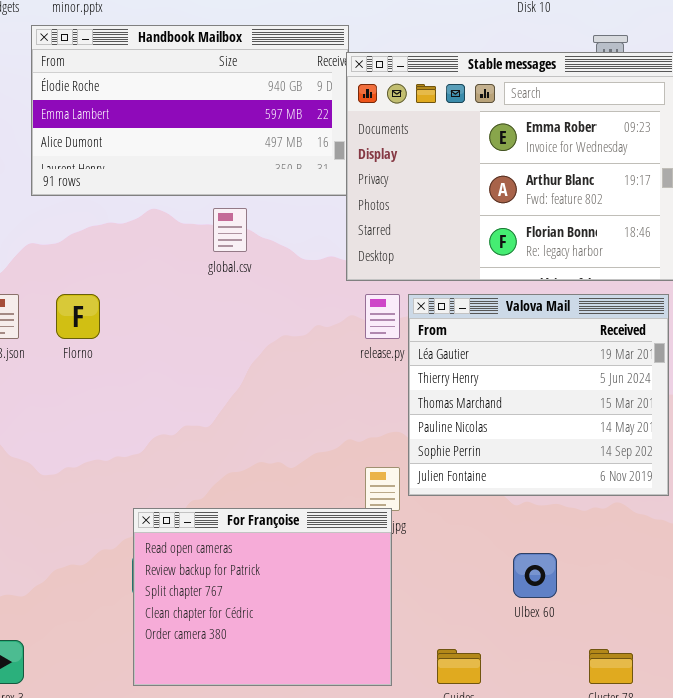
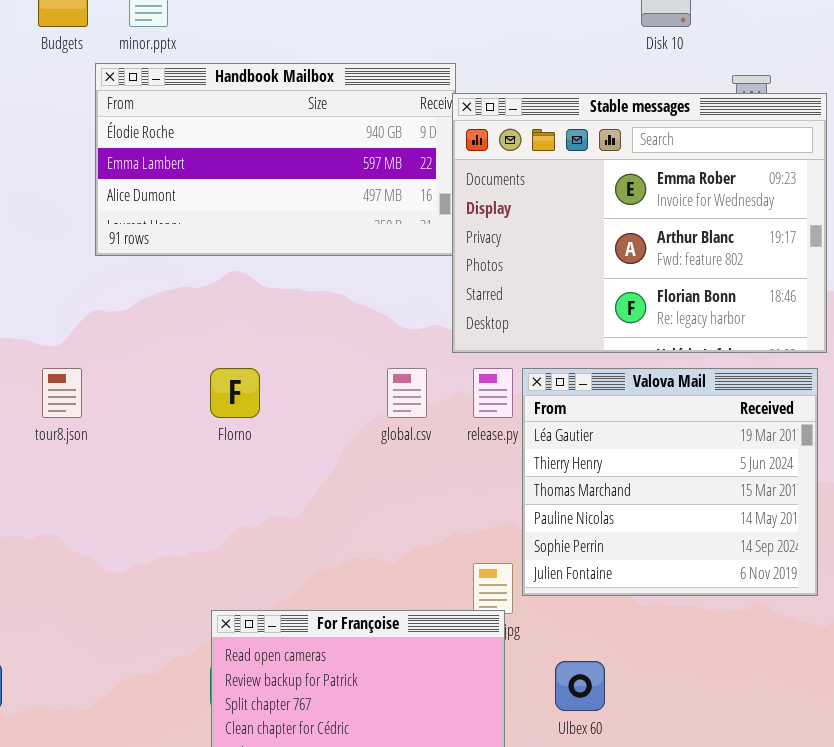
global.csv: [213,208,247,252] -> [387,368,427,418], moved
Florno: [56,294,100,339] -> [210,368,260,418], moved
Ulbex 60: [513,553,557,598] -> [555,661,605,711], moved

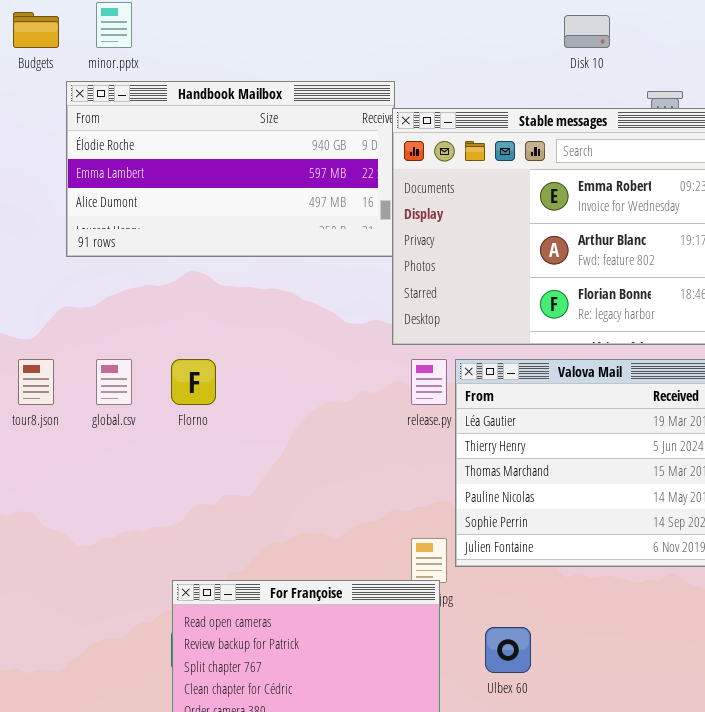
global.csv: [387,368,427,418] -> [96,359,132,405], moved

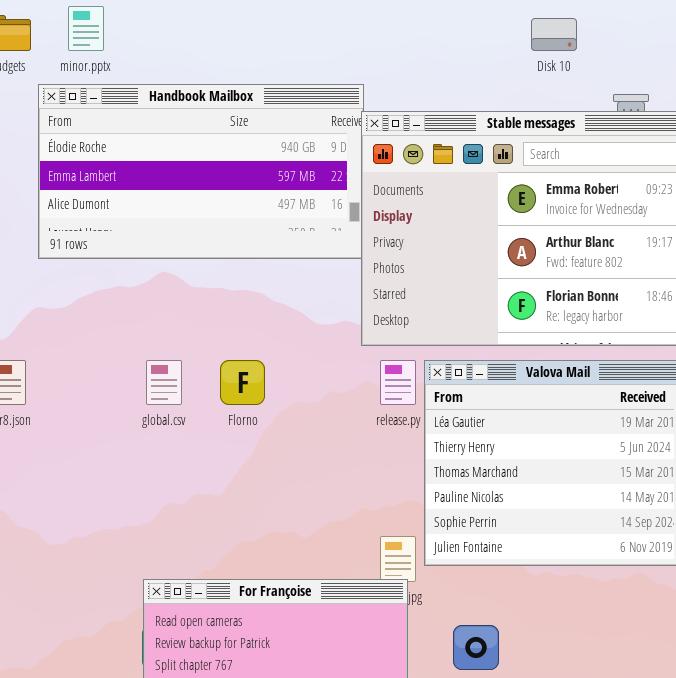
global.csv: [96,359,132,405] -> [146,360,182,405], moved
Florno: [171,359,216,405] -> [220,360,265,405], moved

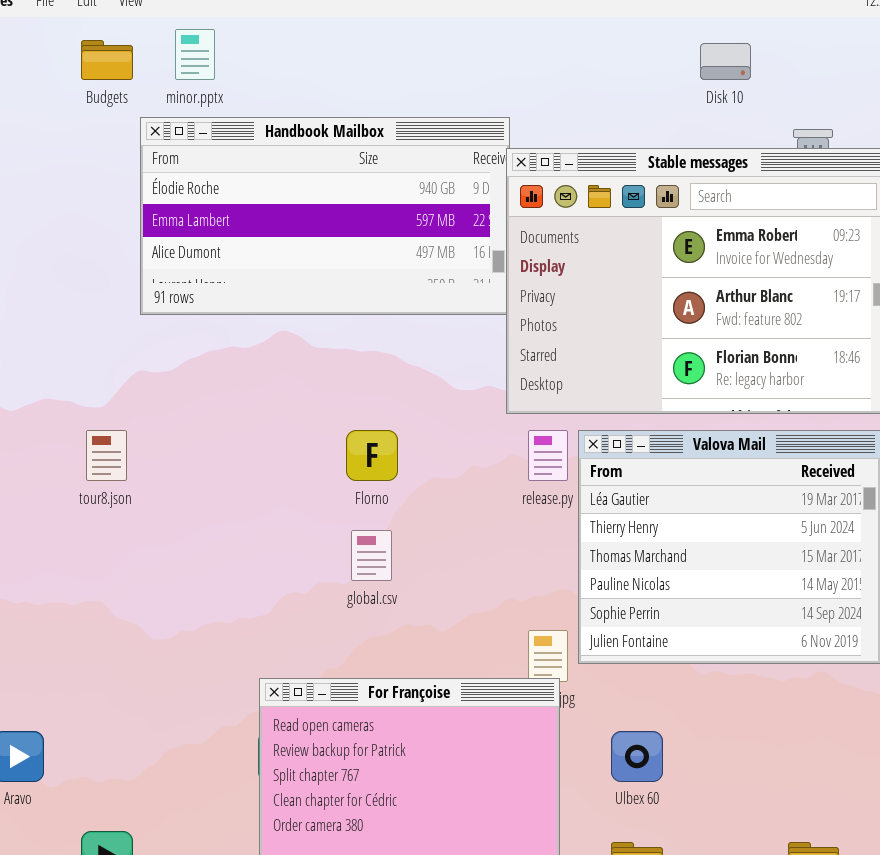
global.csv: [146,360,182,405] -> [351,530,392,581], moved

